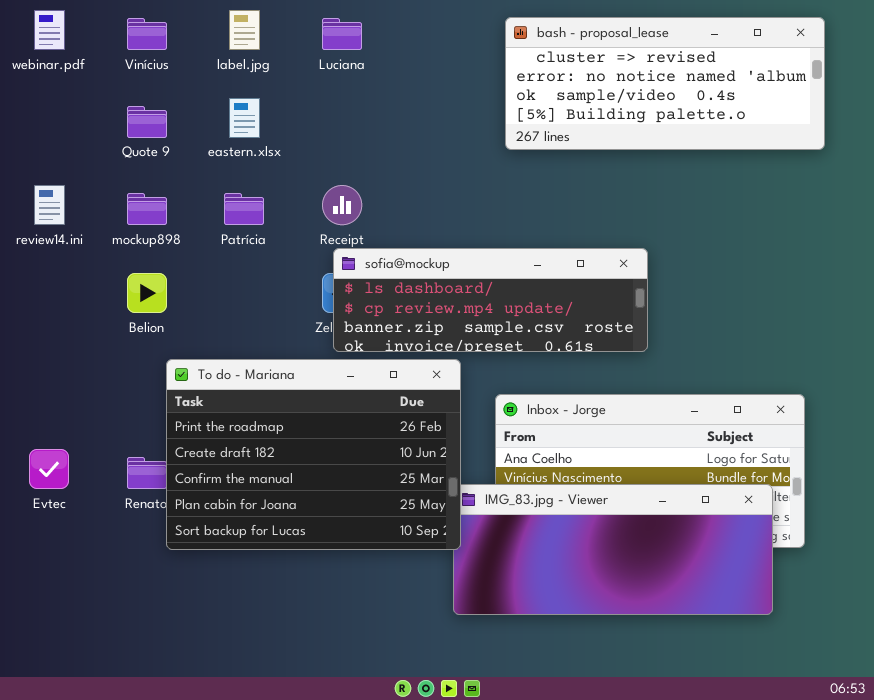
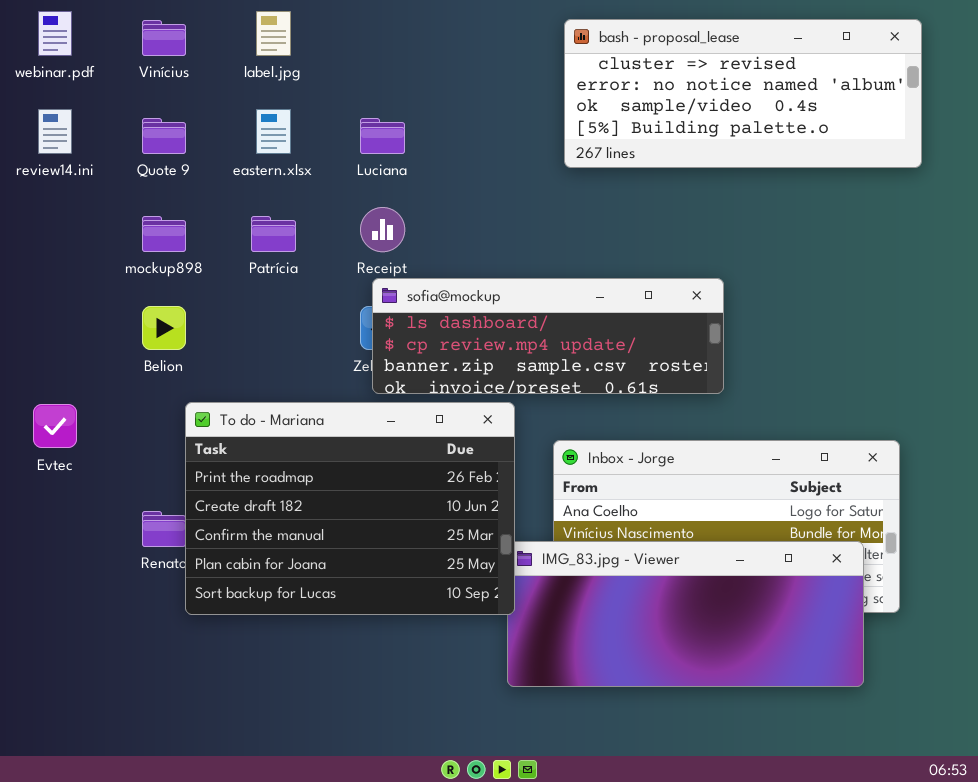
Luciana: [322,18,362,50] -> [360,118,405,154], moved
review14.ini: [34,185,65,225] -> [38,109,72,154], moved
Evtec: [29,449,69,489] -> [33,404,77,448], moved

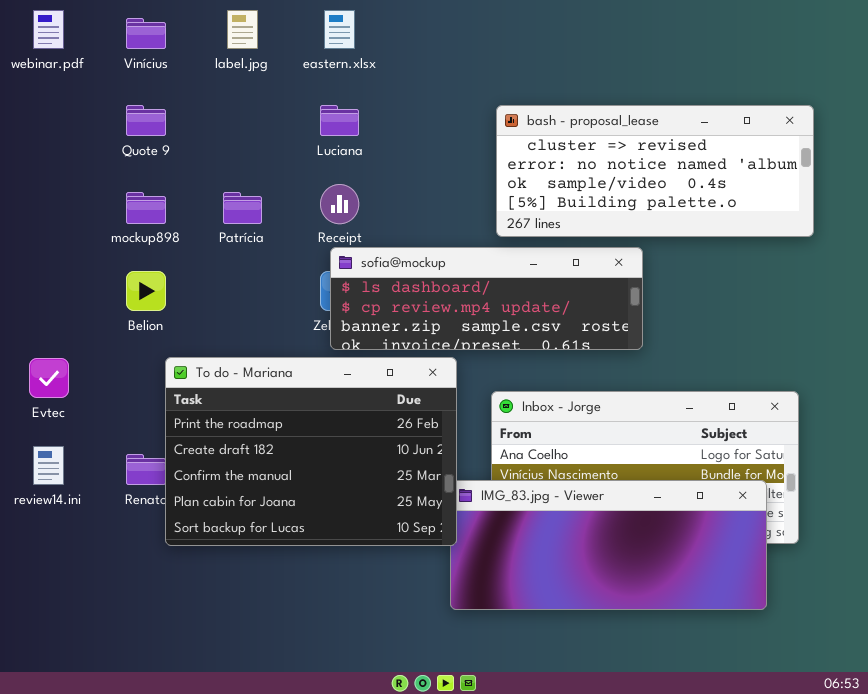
bash - proposal_lease: [564,19,922,168] -> [496,105,814,237], moved
review14.ini: [38,109,72,154] -> [33,446,64,485], moved
eastern.xlsx: [256,109,291,154] -> [324,10,355,49], moved

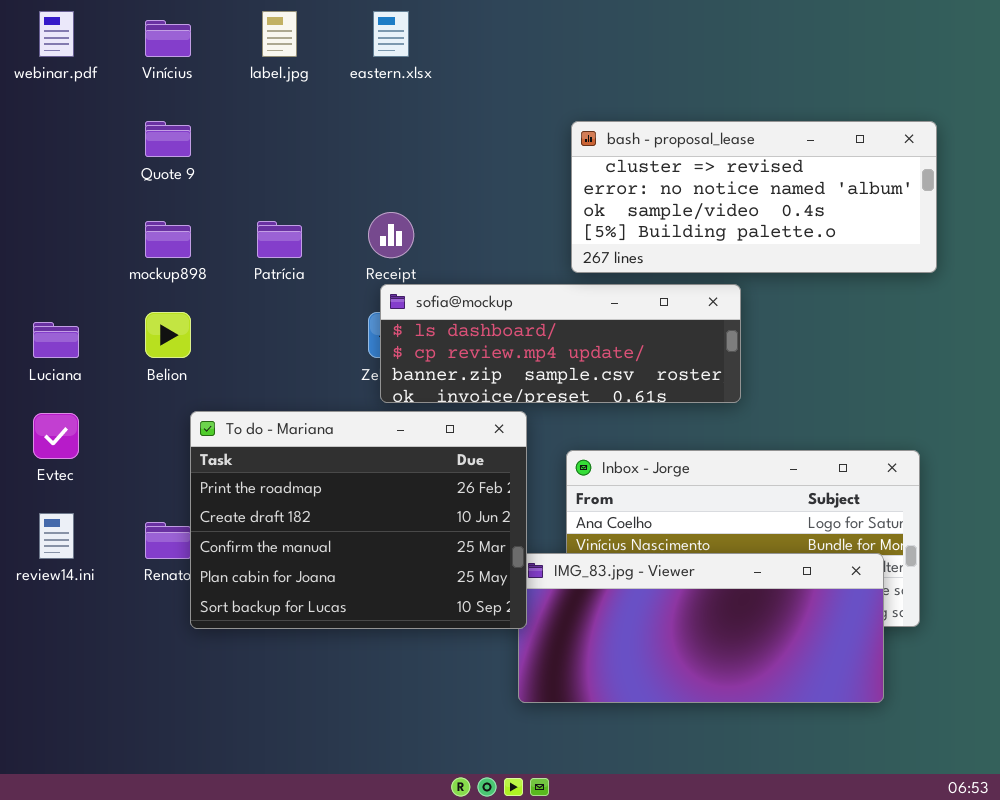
Luciana: [320,105,359,136] -> [33,322,79,358], moved

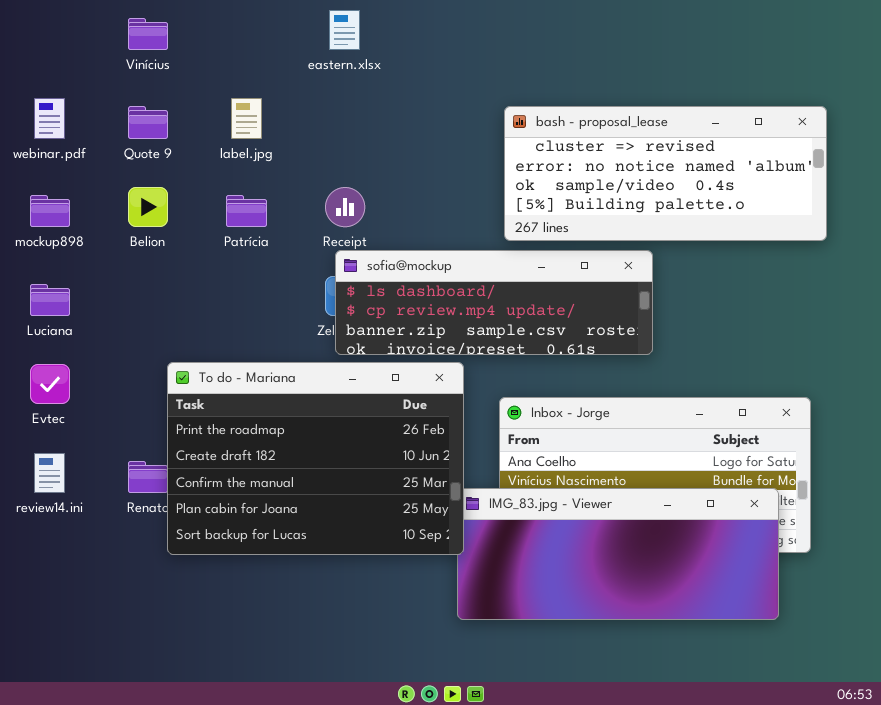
webinar.pdf: [39,11,74,57] -> [34,98,65,139], moved
label.jpg: [262,11,297,57] -> [231,98,262,139], moved
mockup898: [145,221,191,258] -> [30,195,70,227], moved
Belion: [145,312,191,358] -> [128,187,168,227], moved

